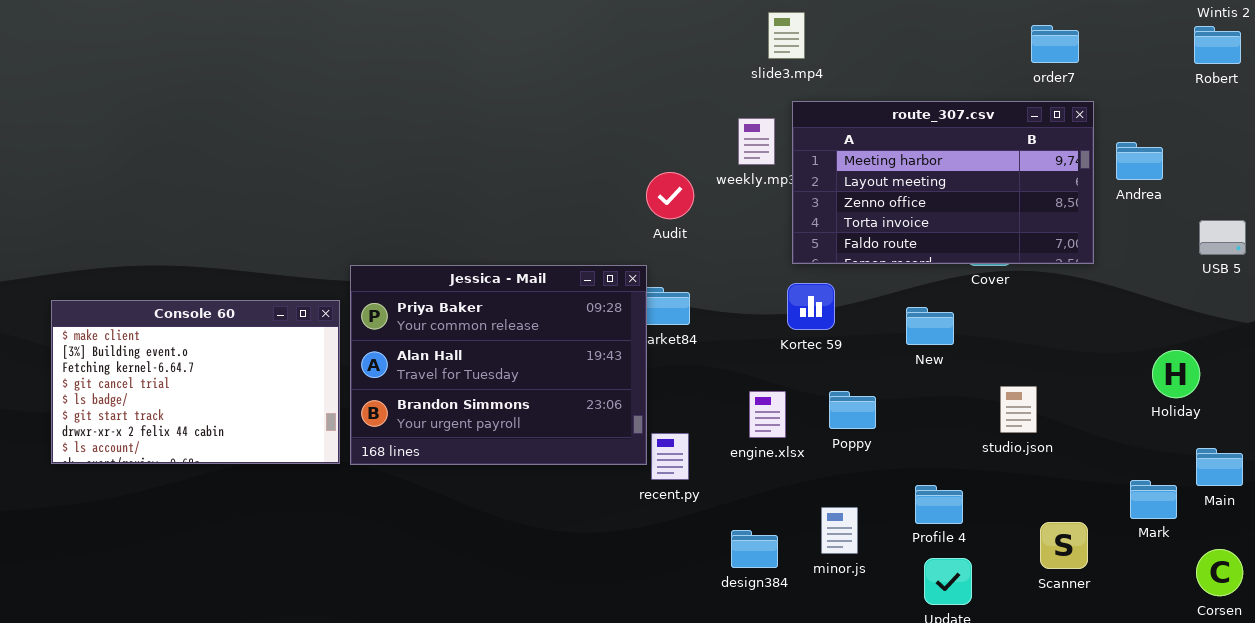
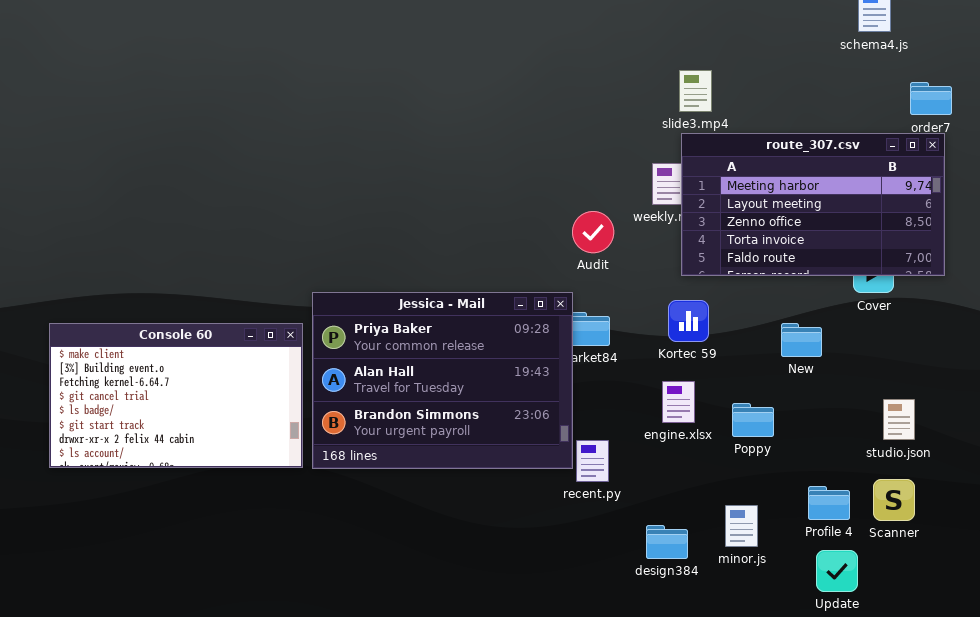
route_307.csv: [792,101,1094,264] -> [681,133,945,276], moved
Kortec 59: [787,283,835,330] -> [668,300,709,342], moved
New: [906,307,954,345] -> [781,323,822,357], moved
engine.xlsx: [749,391,786,438] -> [662,381,695,423], moved
Scanner: [1040,522,1088,569] -> [873,479,915,521], moved

